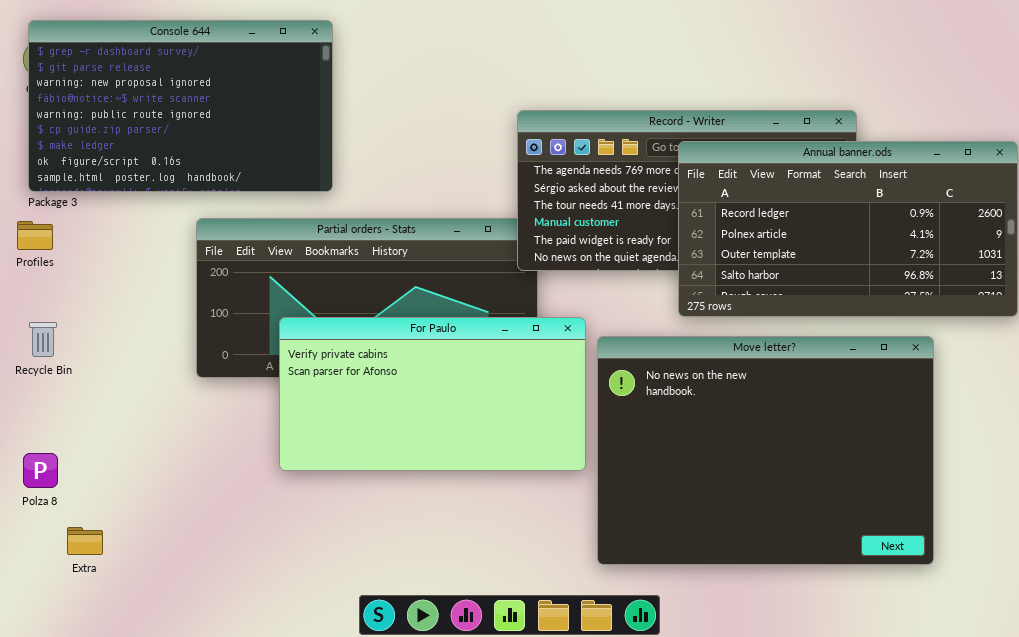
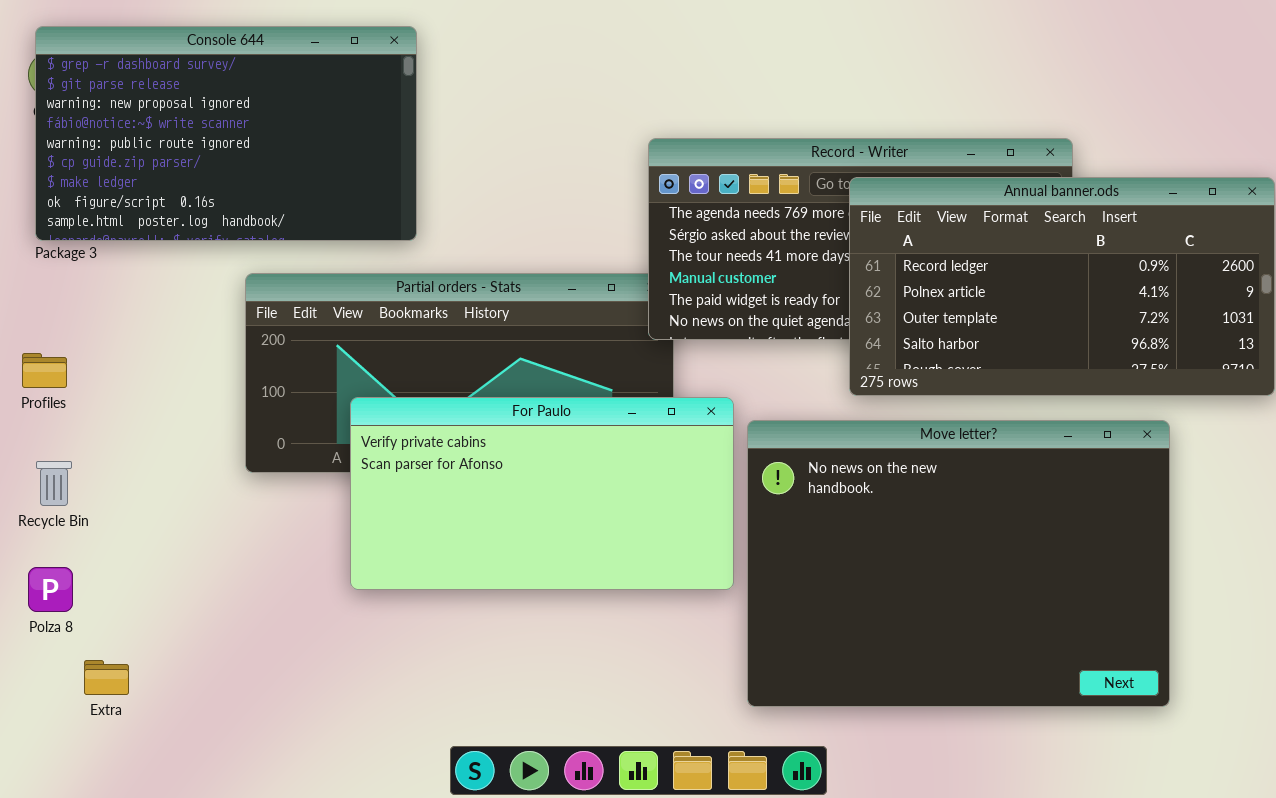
Profiles: [17,221,53,250] -> [22,353,67,388], moved
Recycle Bin: [29,322,57,357] -> [36,461,72,506], moved

